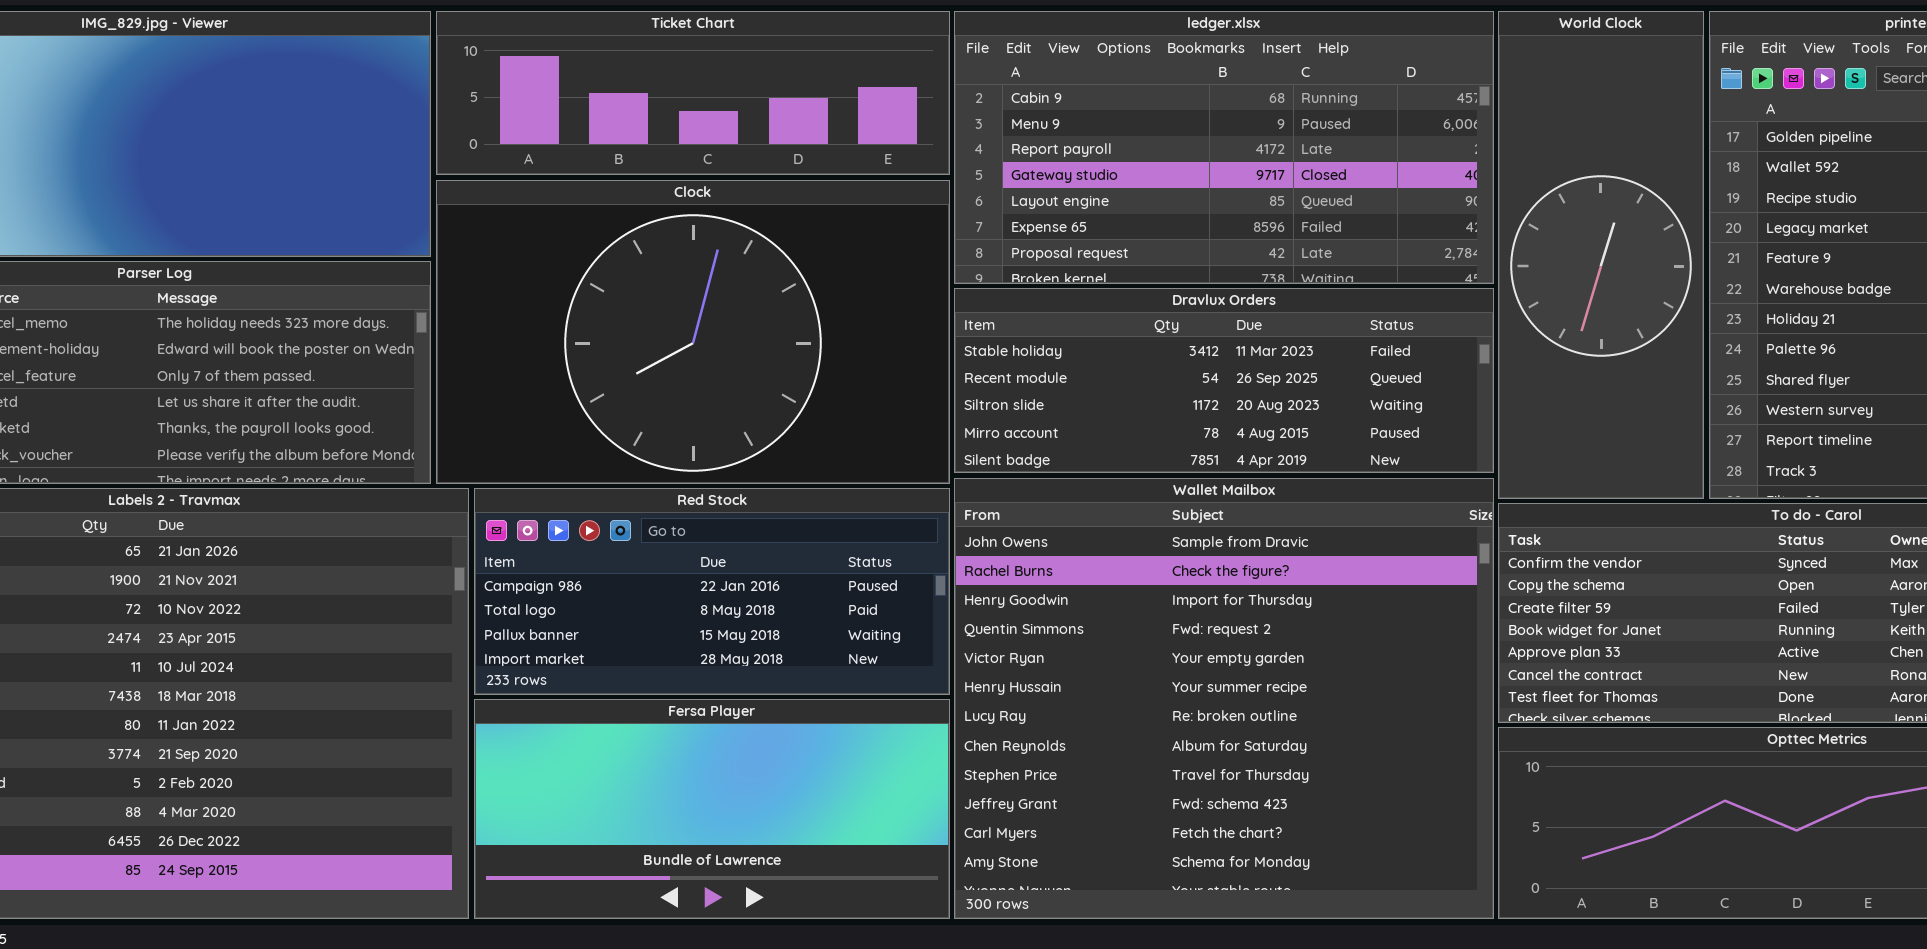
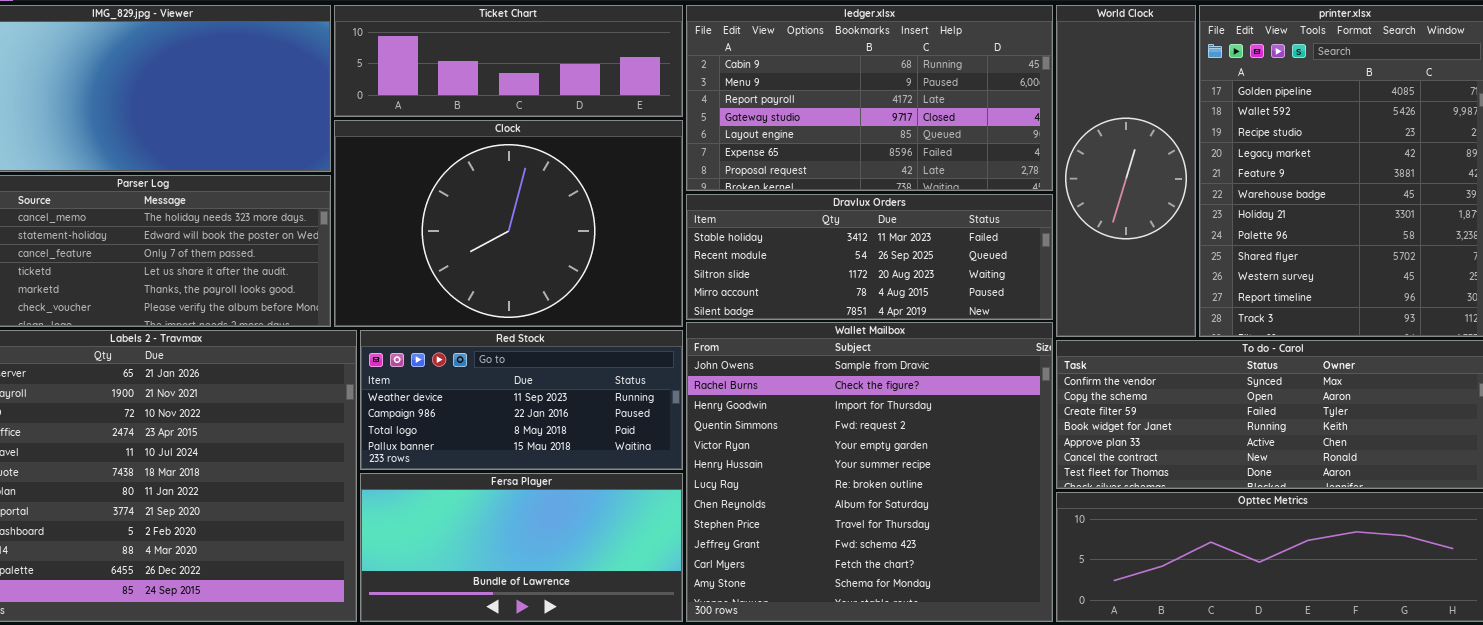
Red Stock: [474,488,950,695] -> [360,330,683,470], scrolled up 1 row

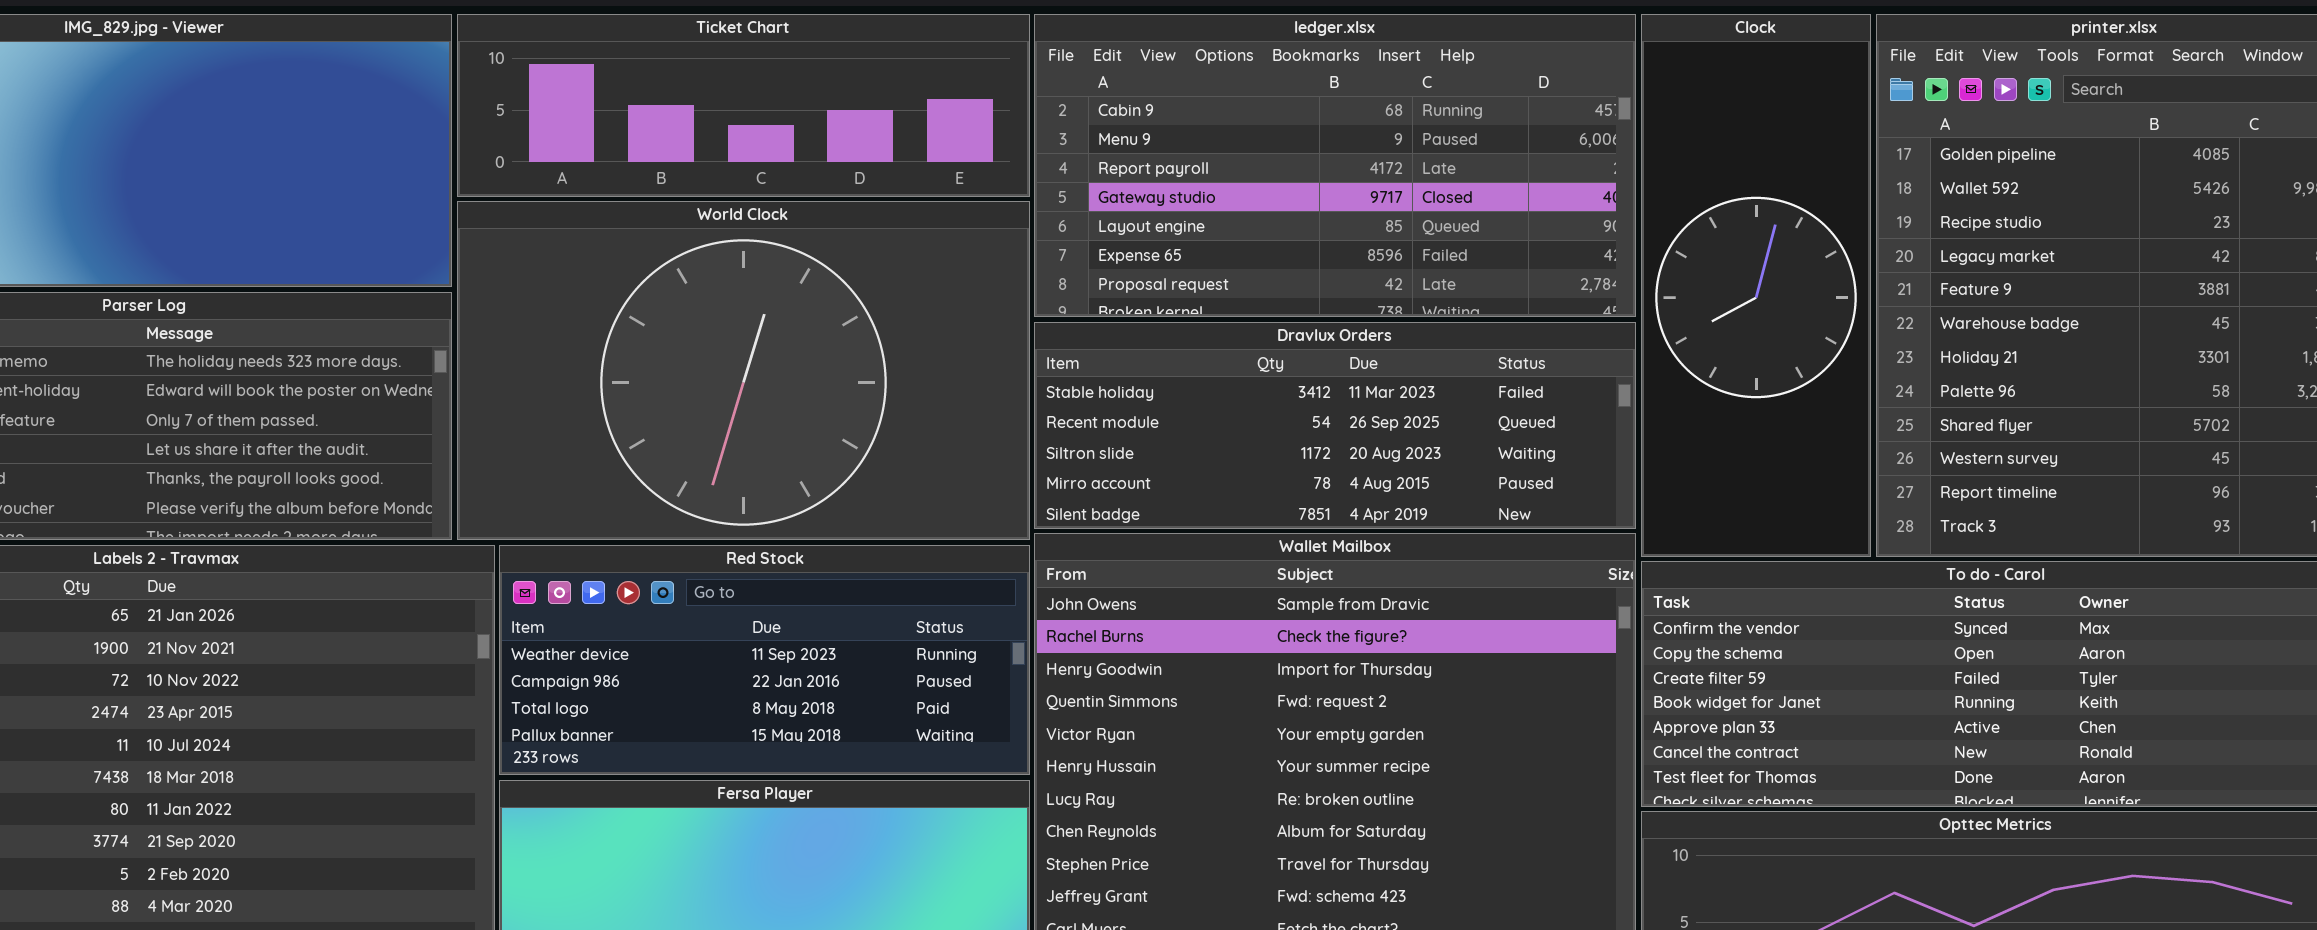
World Clock: [1056,5,1196,337] -> [457,201,1030,540], moved, resized
Clock: [334,120,683,327] -> [1641,14,1871,557], moved, resized

